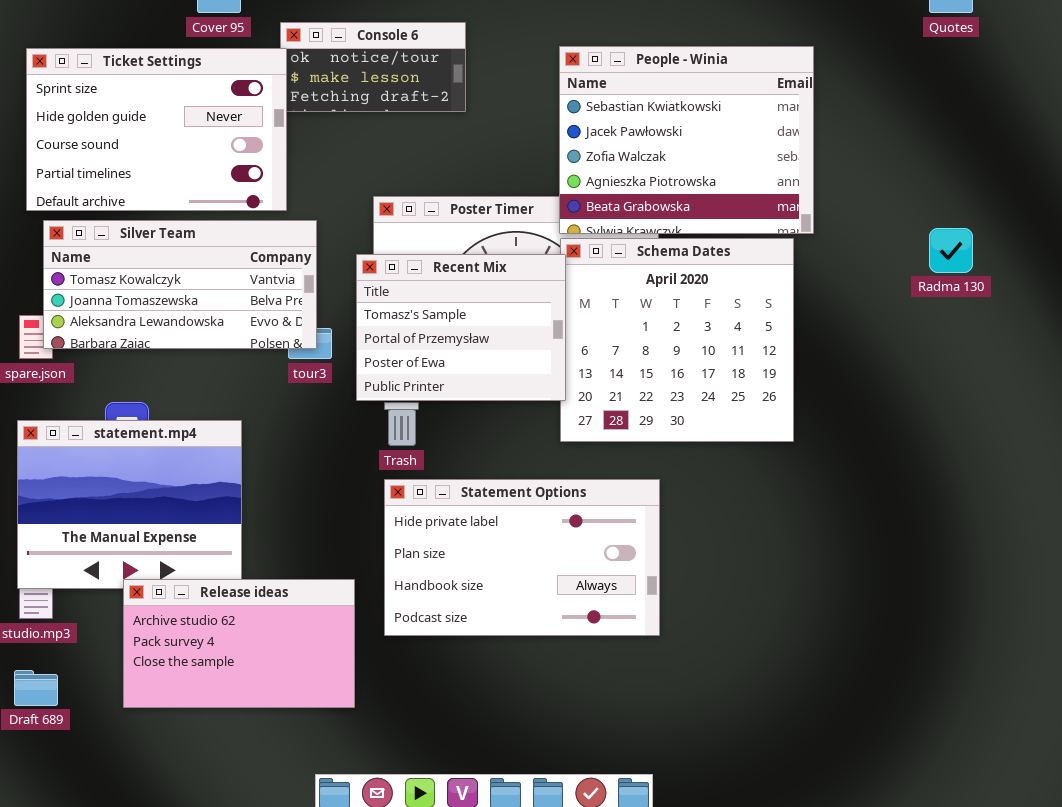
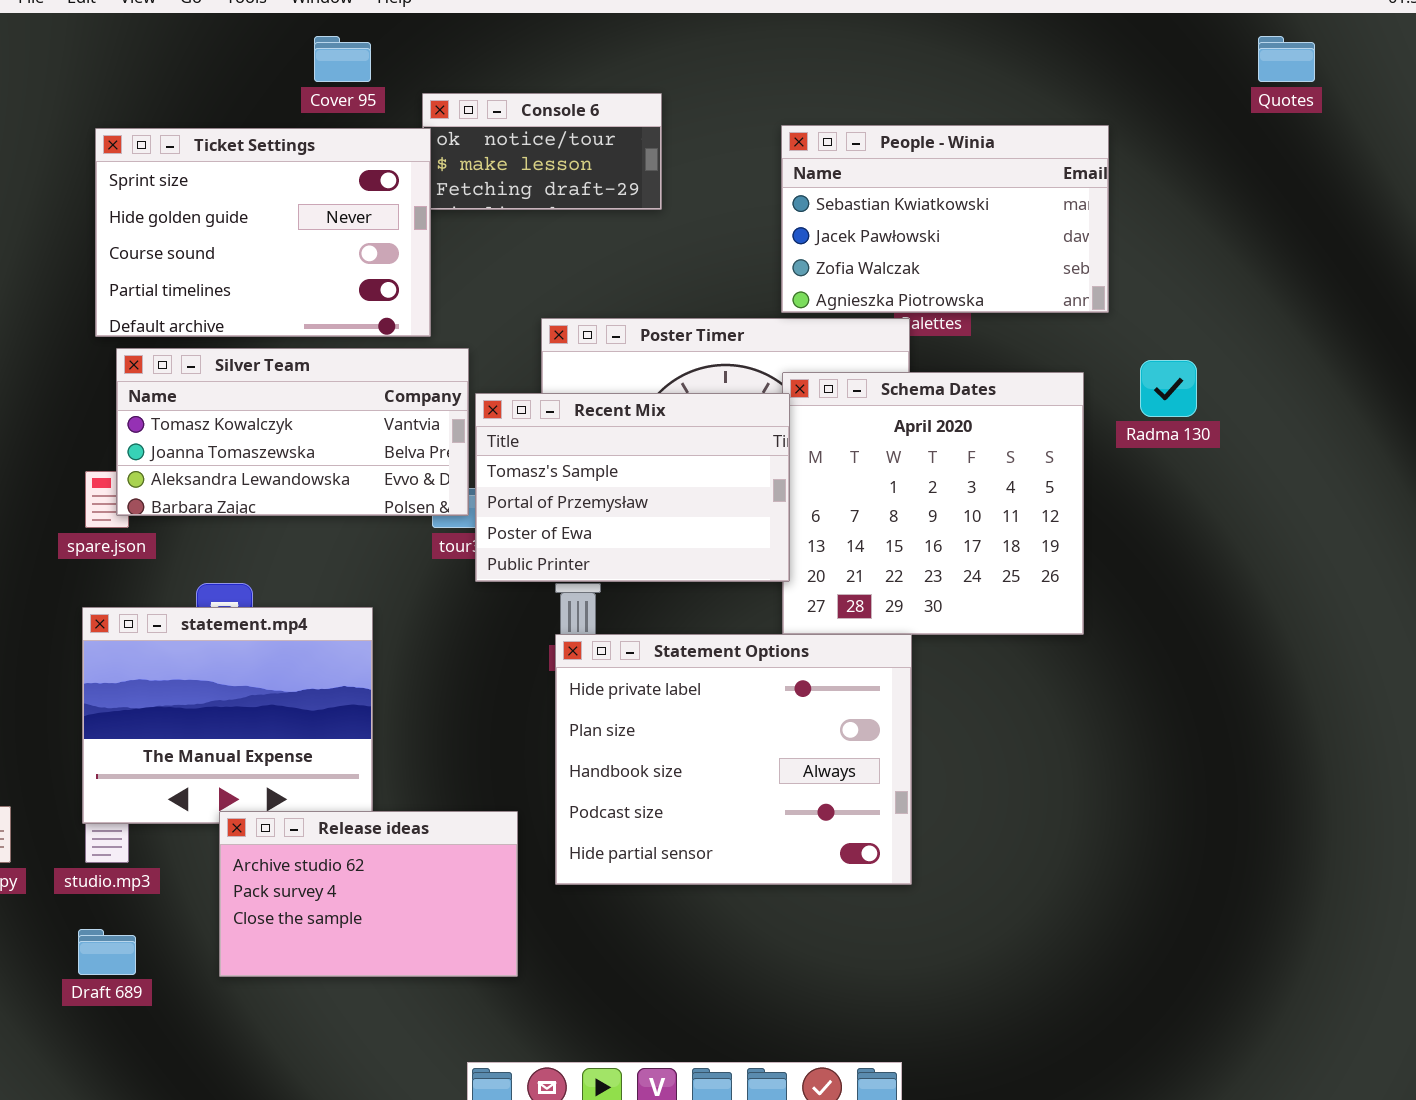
People - Winia: [559,46,814,234] -> [781,125,1109,313], resized
Radma 130: [929,228,973,273] -> [1140,360,1197,417], moved
Recent Mix: [356,254,566,401] -> [475,393,790,582], resized
Statement Options: [384,479,660,636] -> [555,634,912,885], resized

